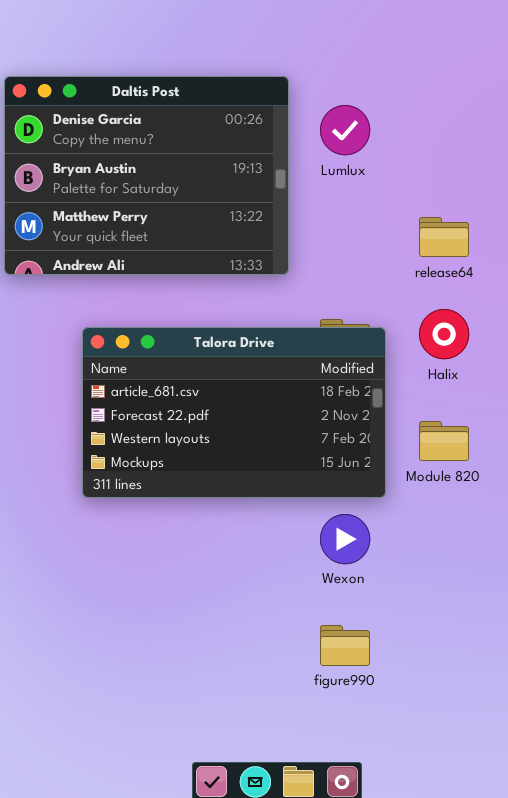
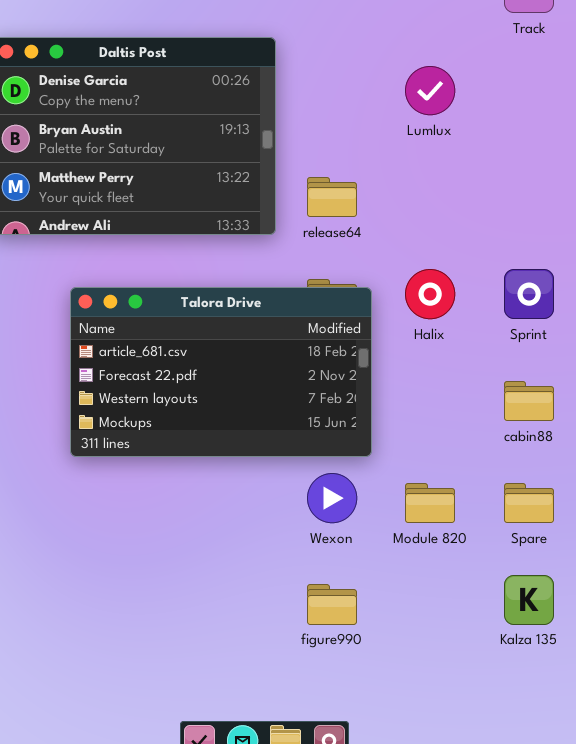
Lumlux: [320,105,370,155] -> [405,66,455,115], moved
release64: [419,217,469,257] -> [307,177,357,217], moved
Module 820: [419,421,469,461] -> [405,483,455,523], moved

